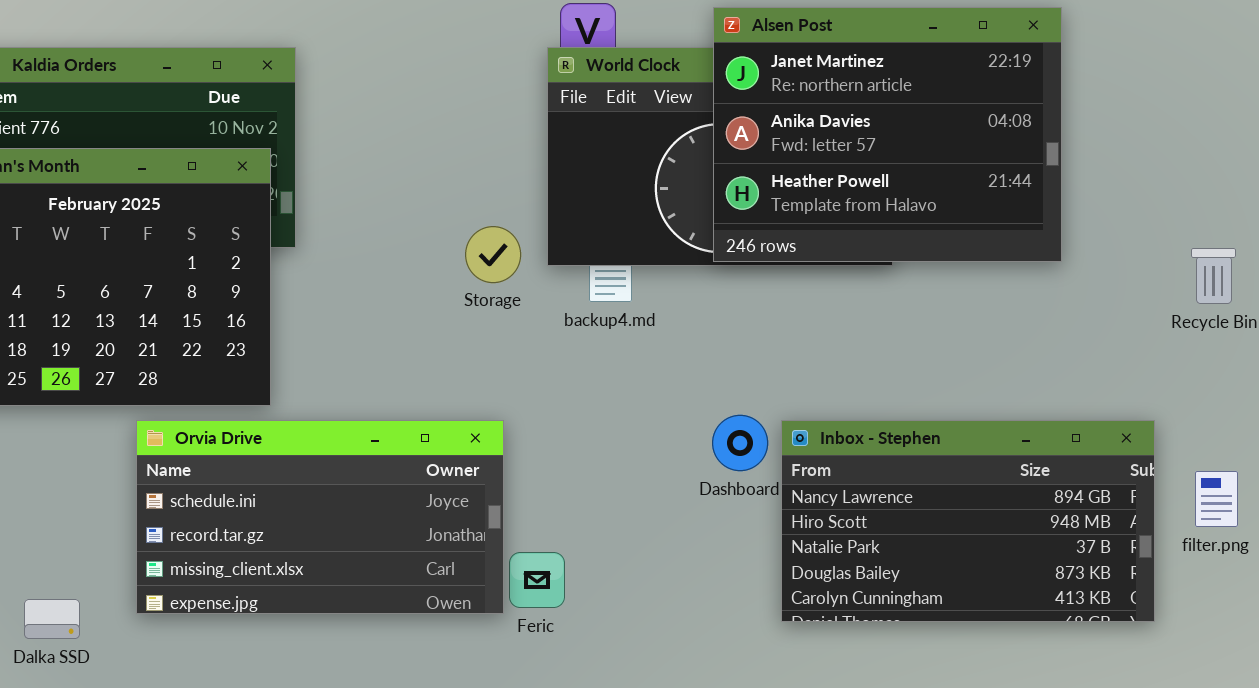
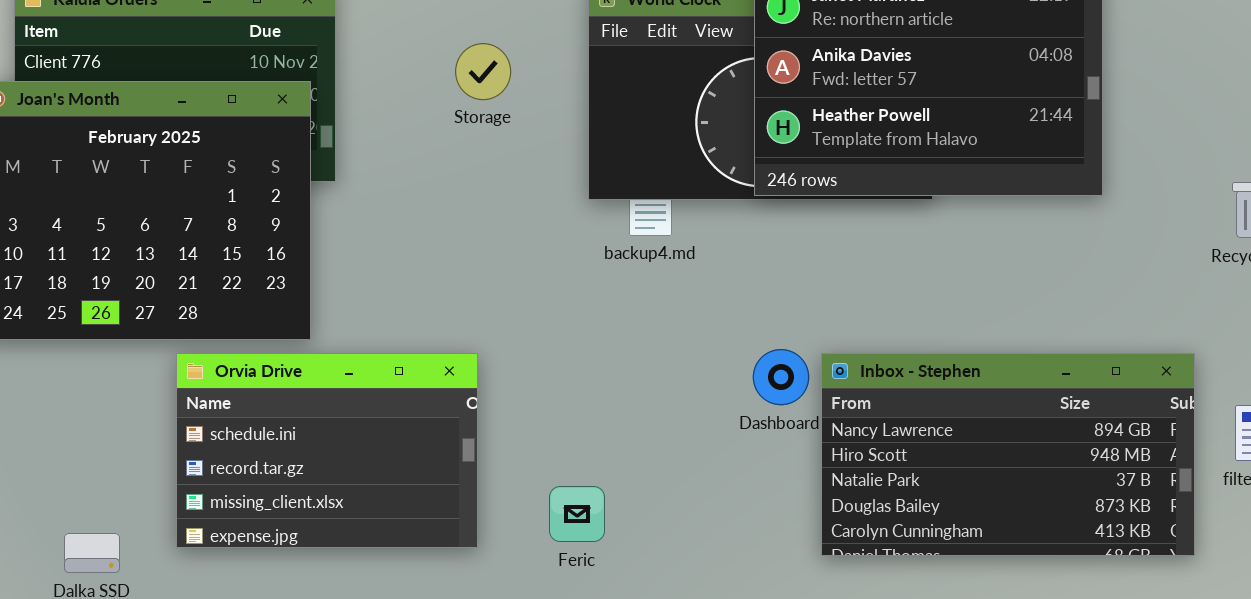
Storage: [465,226,521,283] -> [455,43,511,100], moved
Orvia Drive: [136,420,504,614] -> [176,353,478,548], resized

